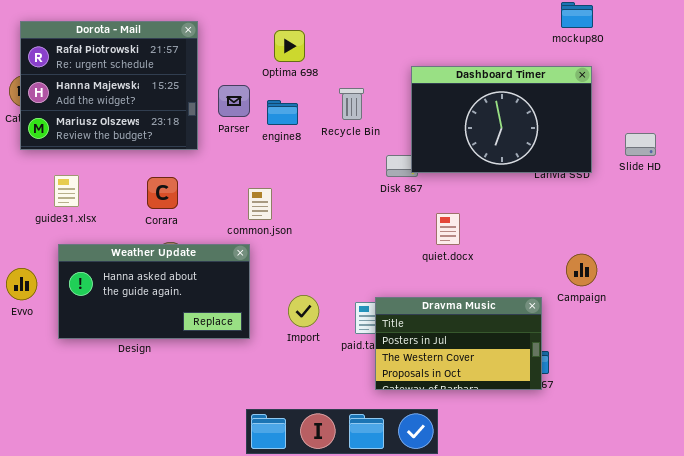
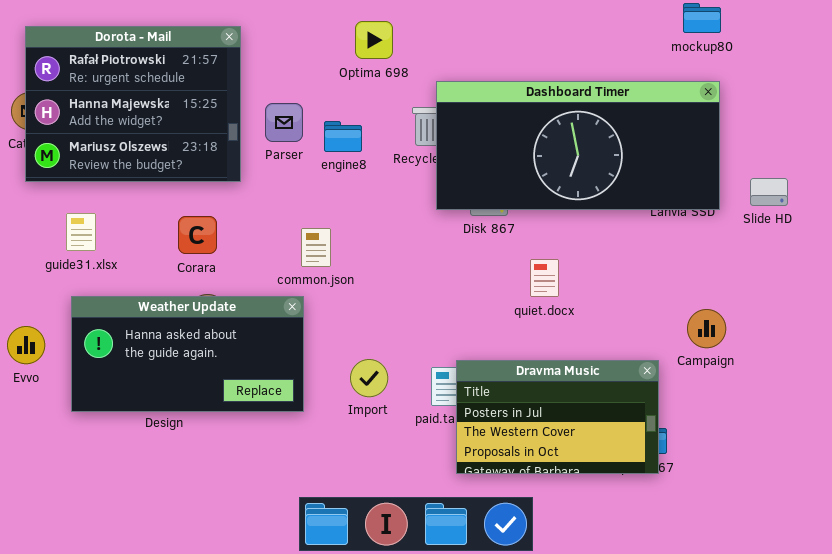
Optima 698: [274,30,305,62] -> [355,21,393,59], moved
Dashboard Timer: [411,66,592,173] -> [436,81,720,210], resized
Slide HD: [625,133,656,156] -> [750,178,788,206], moved

